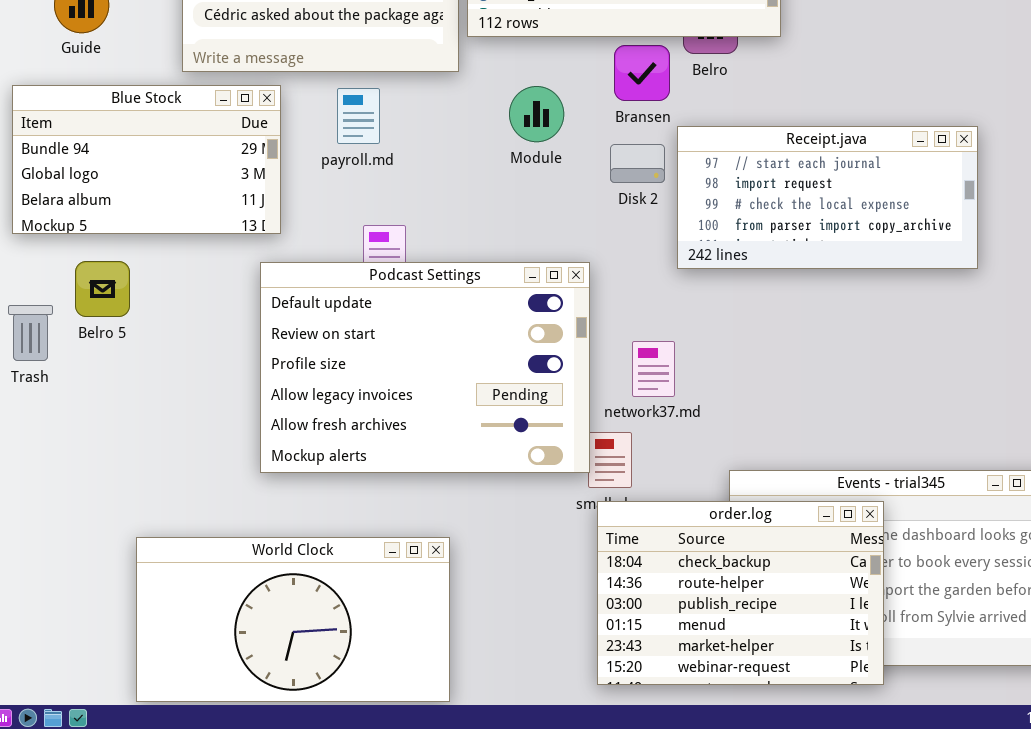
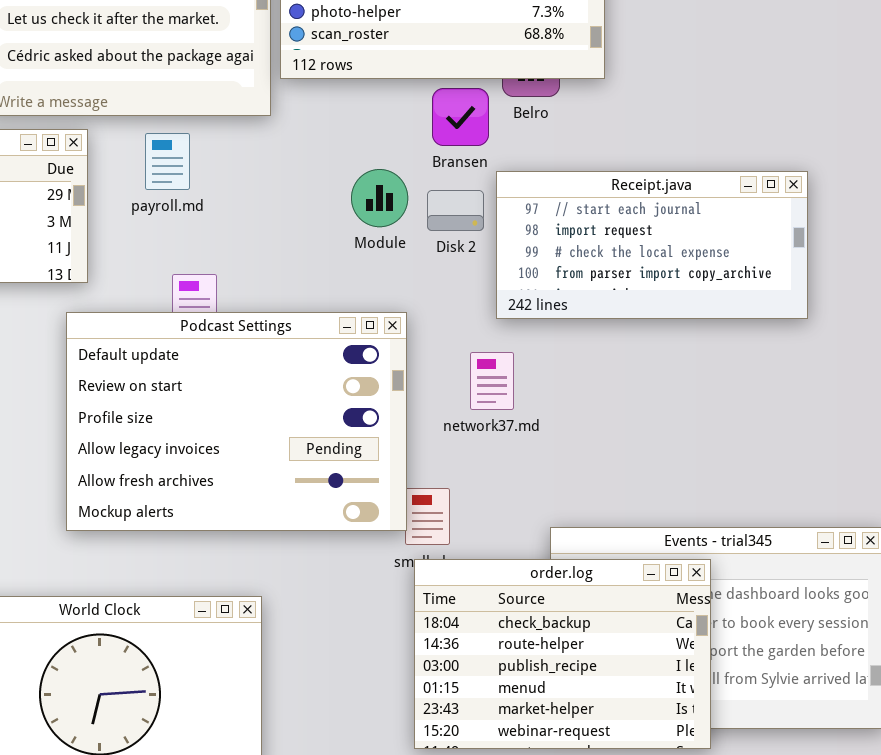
Module: [509,86,564,142] -> [351,169,408,227], moved
network37.md: [632,341,675,397] -> [470,352,514,410], moved

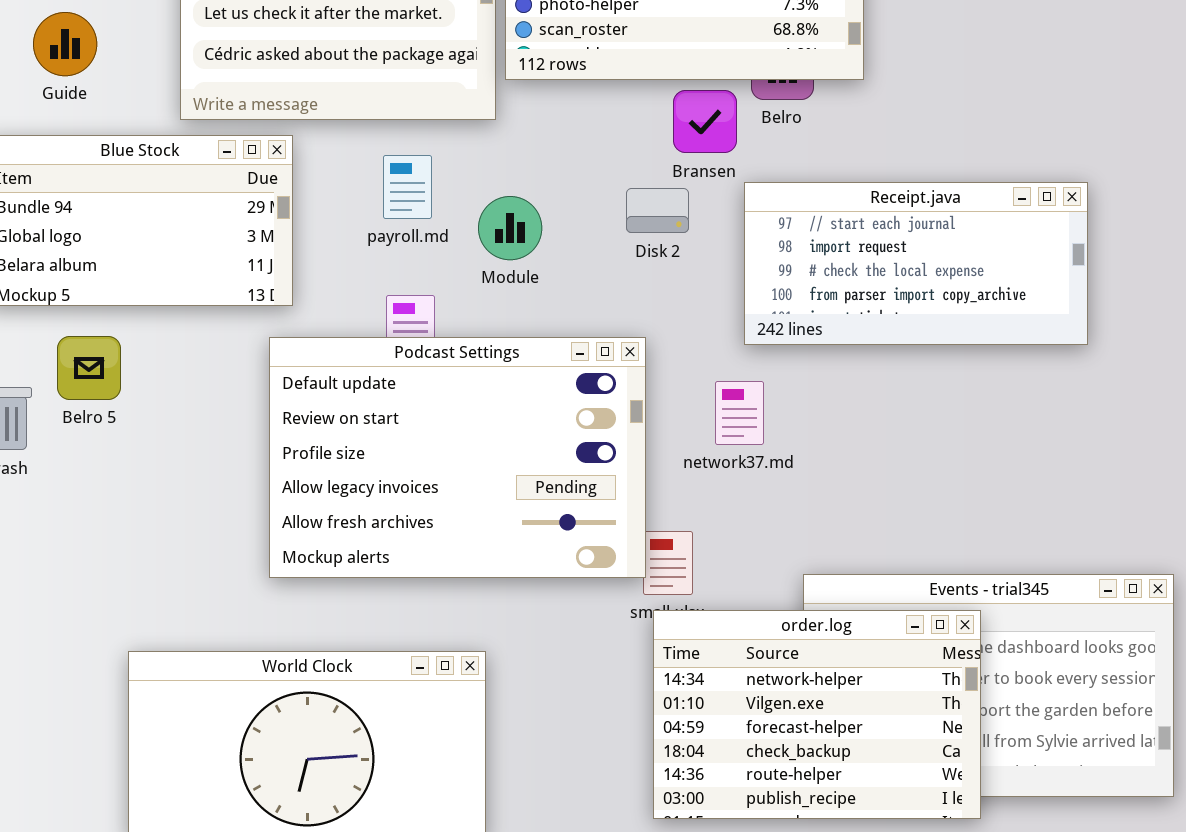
payroll.md: [145,133,190,190] -> [383,155,432,219], moved
Module: [351,169,408,227] -> [478,196,542,260], moved
Disk 2: [427,190,484,231] -> [626,188,689,233], moved
order.log: [414,559,711,749] -> [653,610,981,819], scrolled up 3 rows

